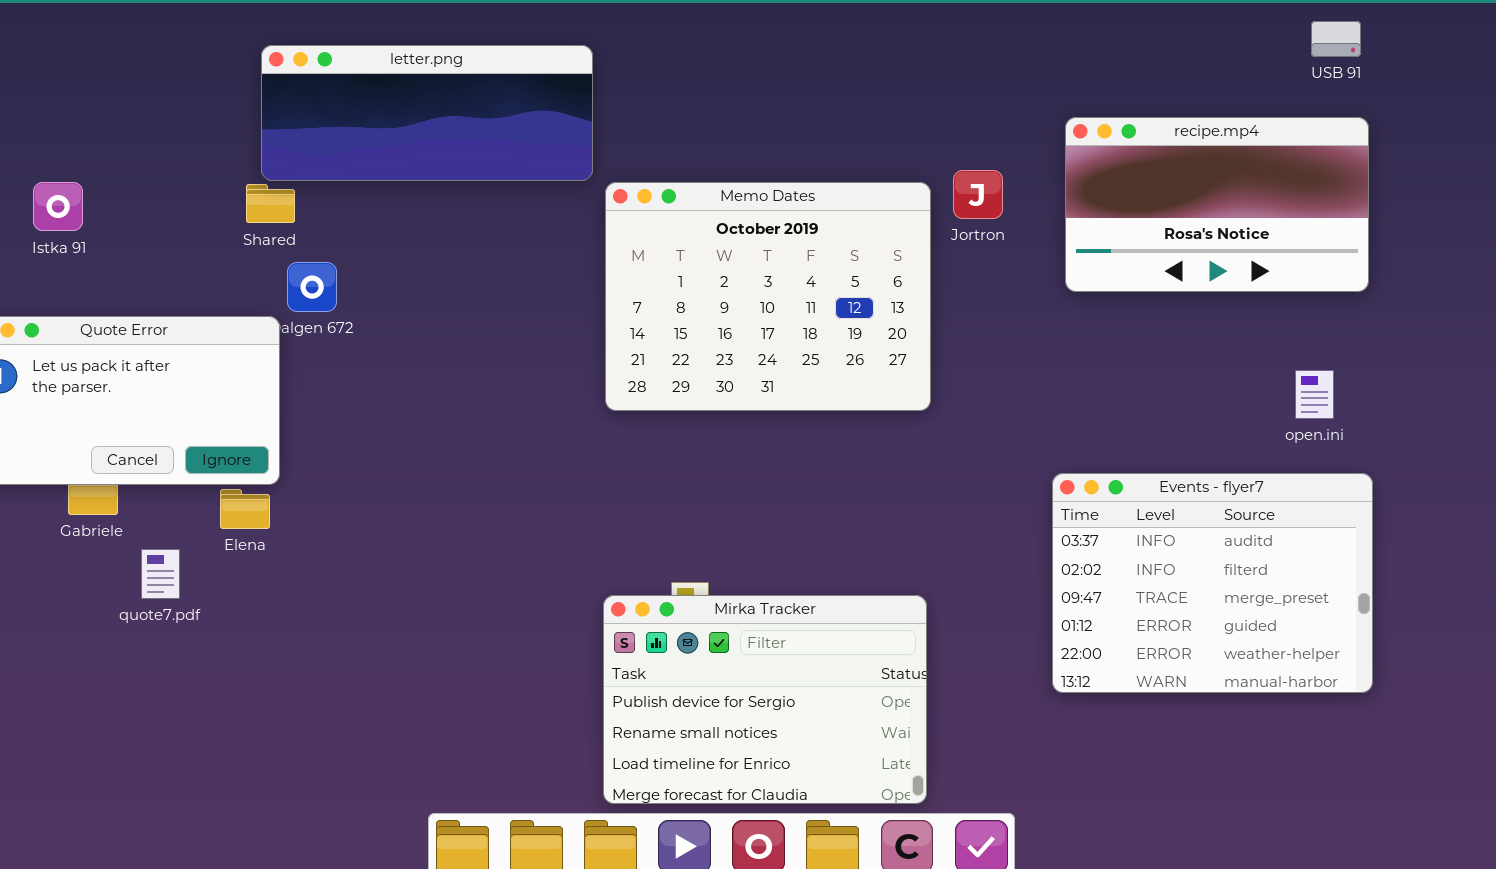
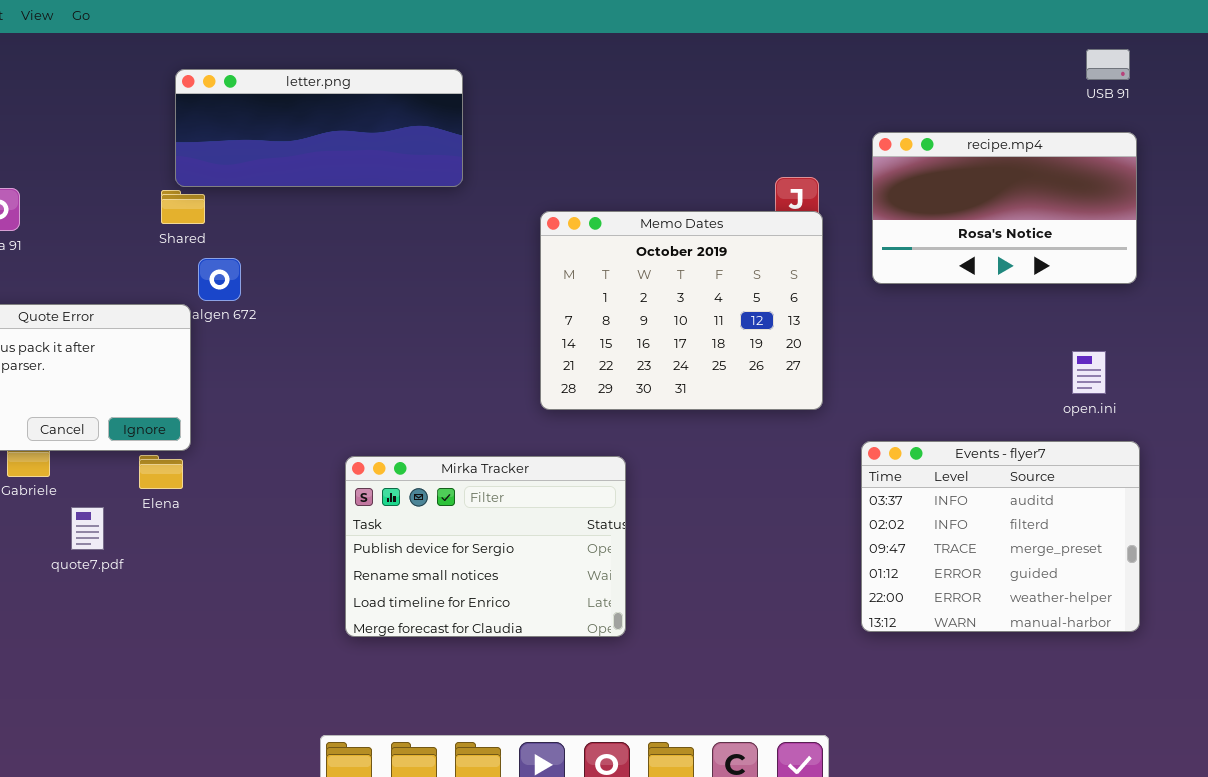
Memo Dates: [605,182,931,411] -> [540,211,823,410], moved
Mirka Tracker: [603,595,927,804] -> [345,456,626,637], moved

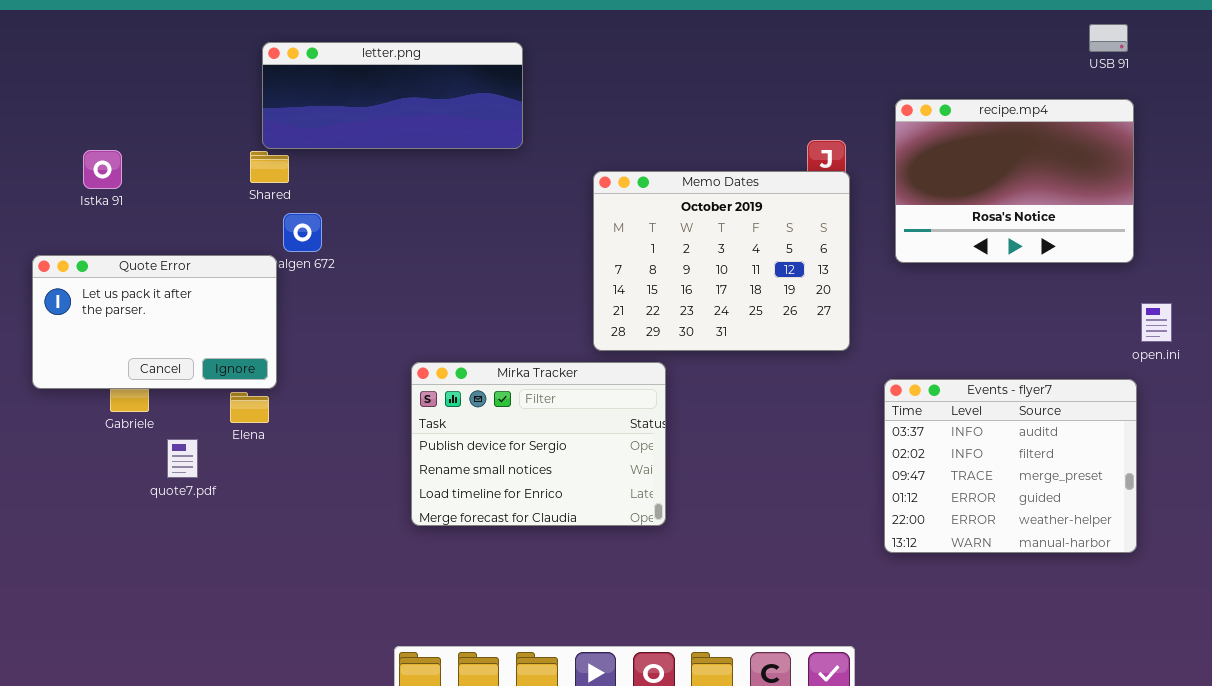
recipe.mp4: [872,132,1137,284] -> [895,99,1134,263], resized
open.ini: [1072,351,1106,394] -> [1141,303,1172,342], moved
Mirka Tracker: [345,456,626,637] -> [411,362,666,526], moved

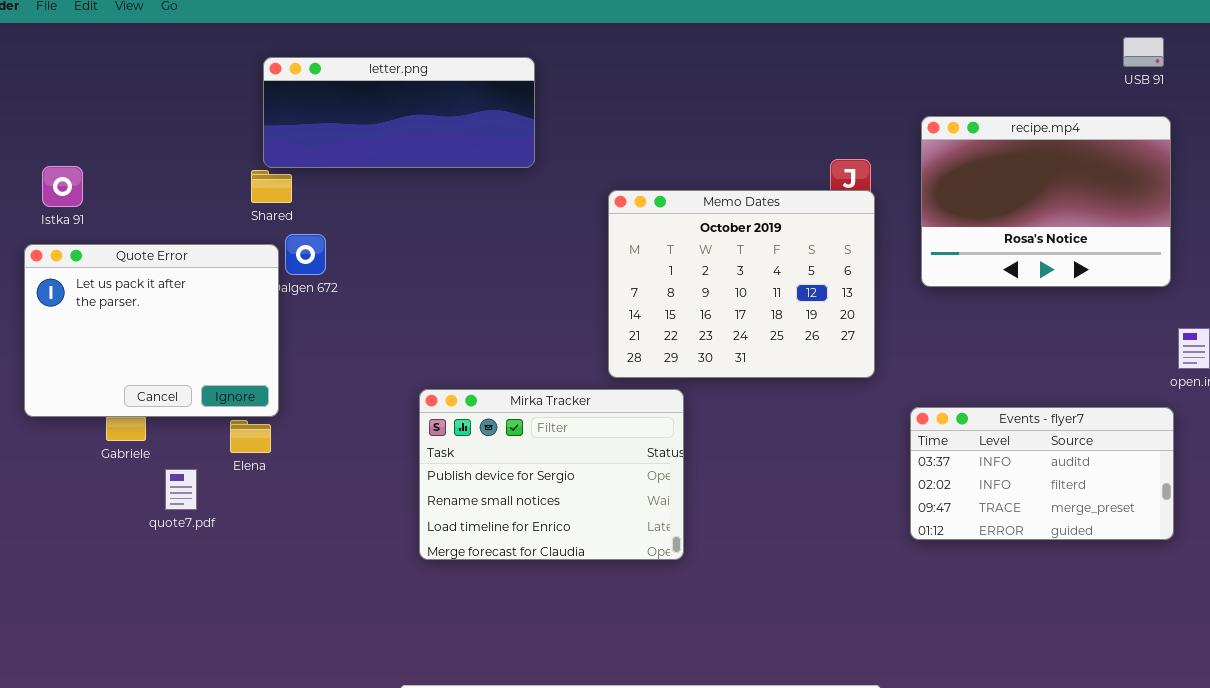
Istka 91: [83,150,122,189] -> [42,166,83,207], moved
Quote Error: [32,255,277,389] -> [24,244,279,417], resized
Events - flyer7: [884,379,1137,553] -> [910,407,1174,540], resized

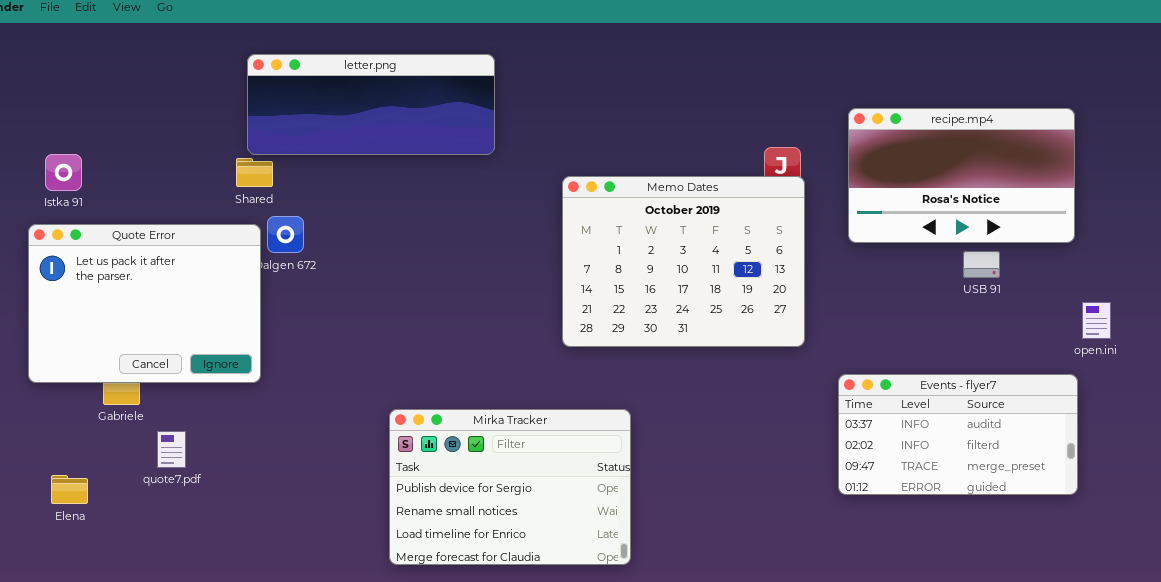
USB 91: [1123,37,1164,67] -> [963,251,1000,278], moved
recipe.mp4: [921,116,1171,287] -> [848,108,1075,243], resized
Mirka Tracker: [419,389,684,560] -> [389,409,631,565], moved
Elena: [230,420,271,453] -> [51,475,88,504], moved

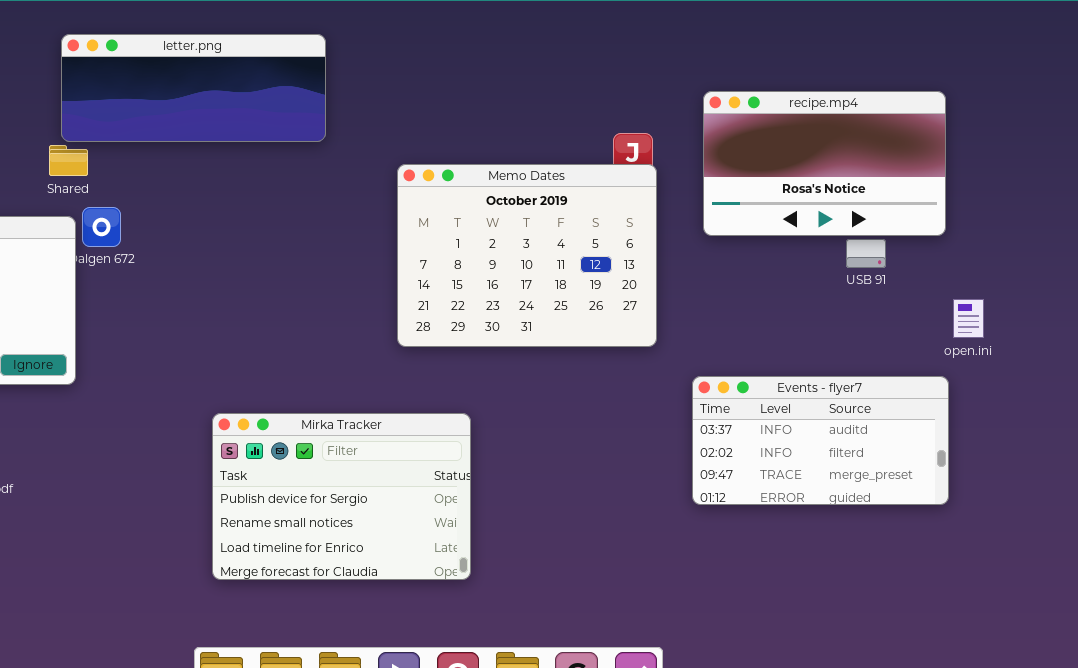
USB 91: [963,251,1000,278] -> [846,239,886,268], moved

